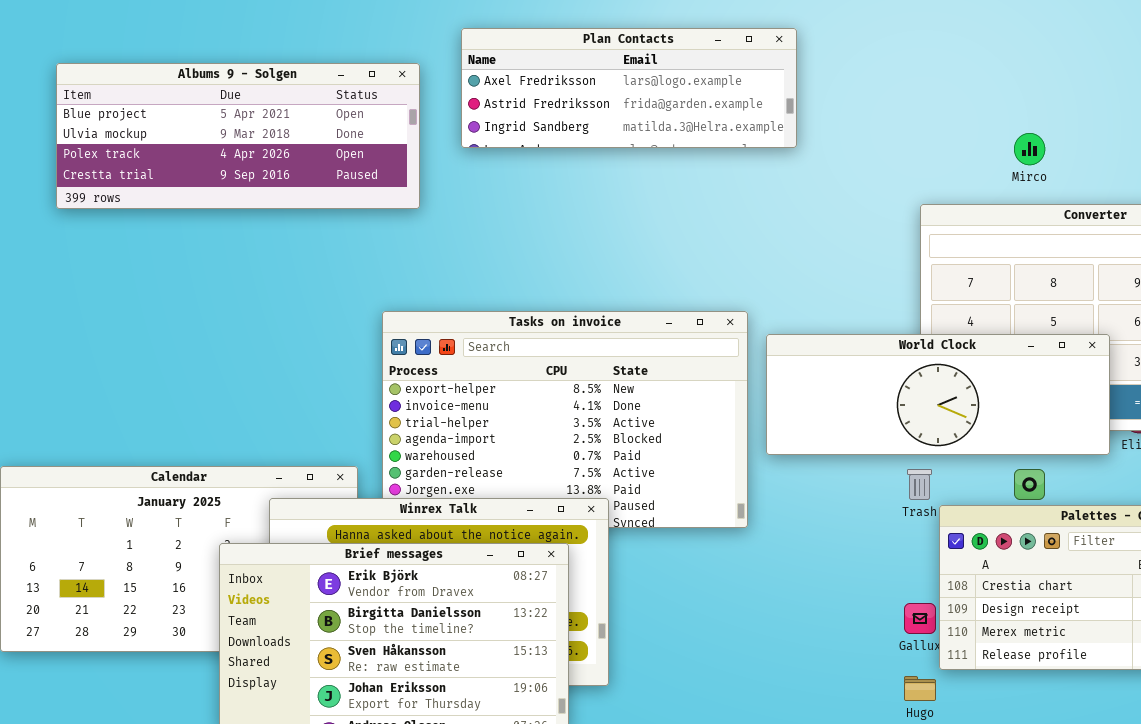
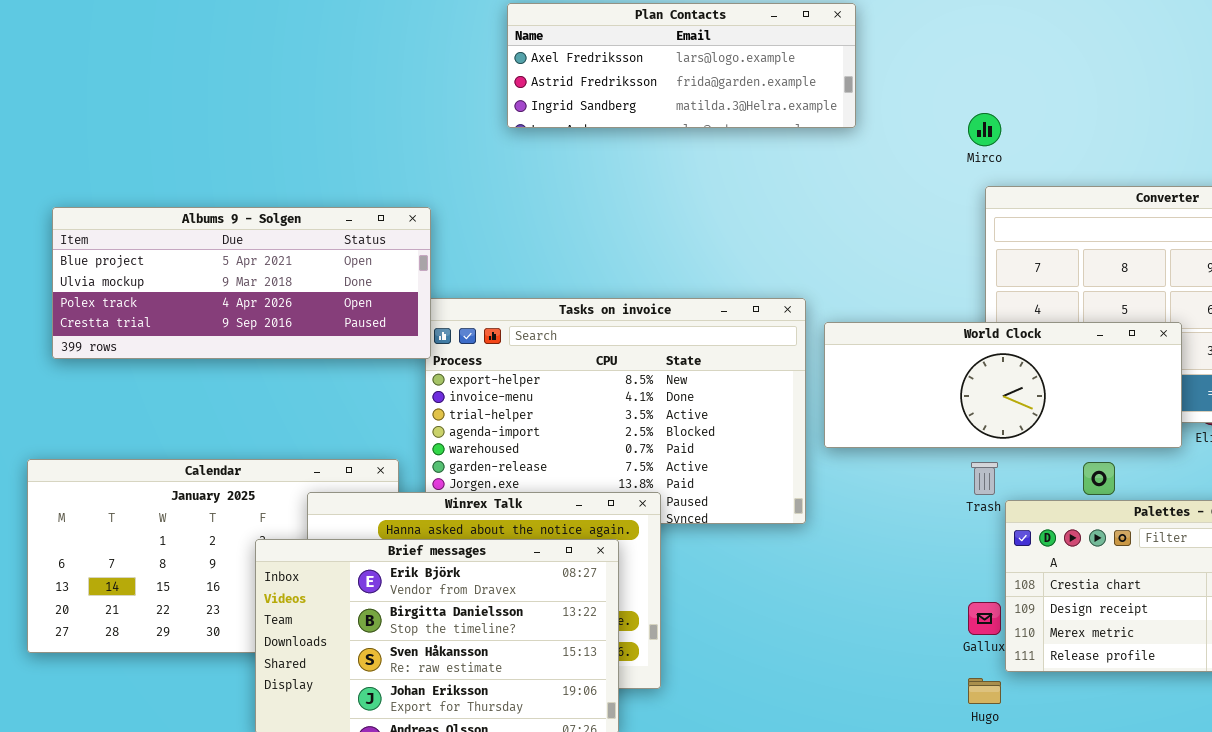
Albums 9 - Solgen: [56,63,420,209] -> [52,207,431,359], moved
Mirco: [1014,133,1045,165] -> [968,113,1001,146], moved

